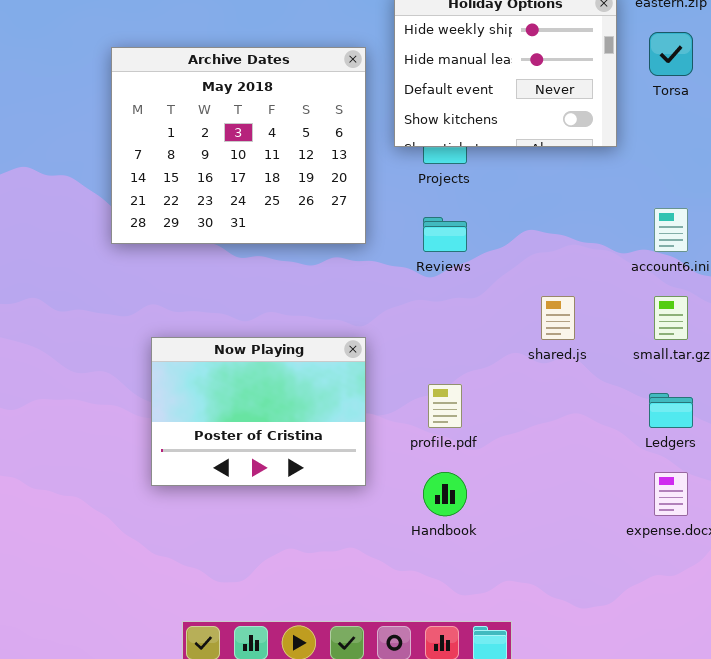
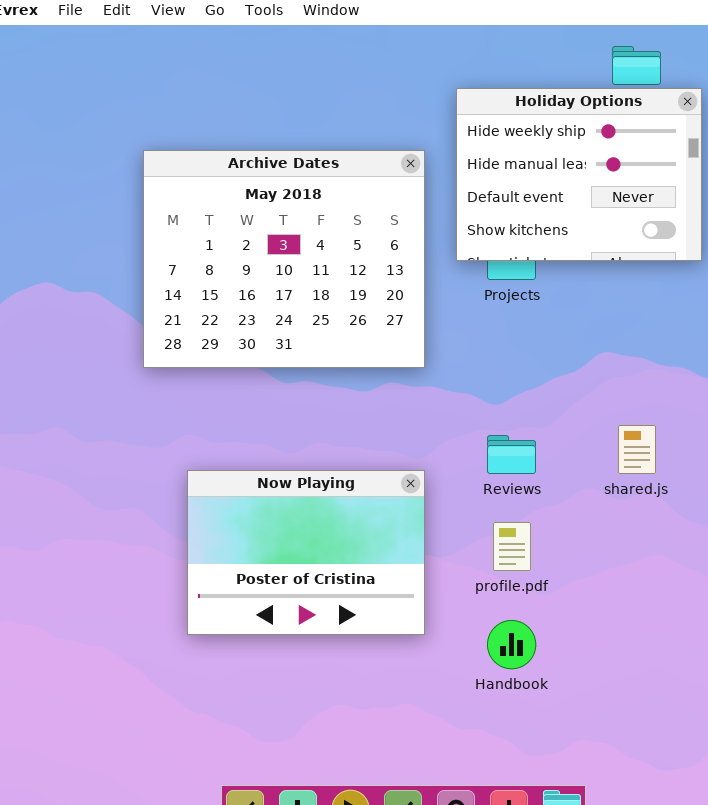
Reviews: [423,217,467,252] -> [487,435,536,474], moved

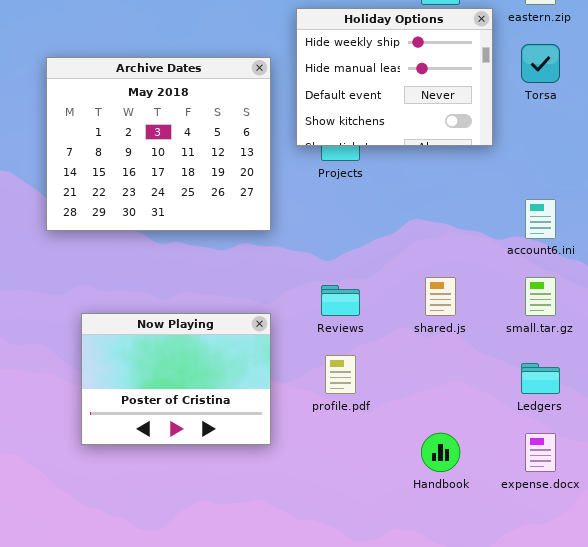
Handbook: [487,620,536,669] -> [421,433,460,472], moved

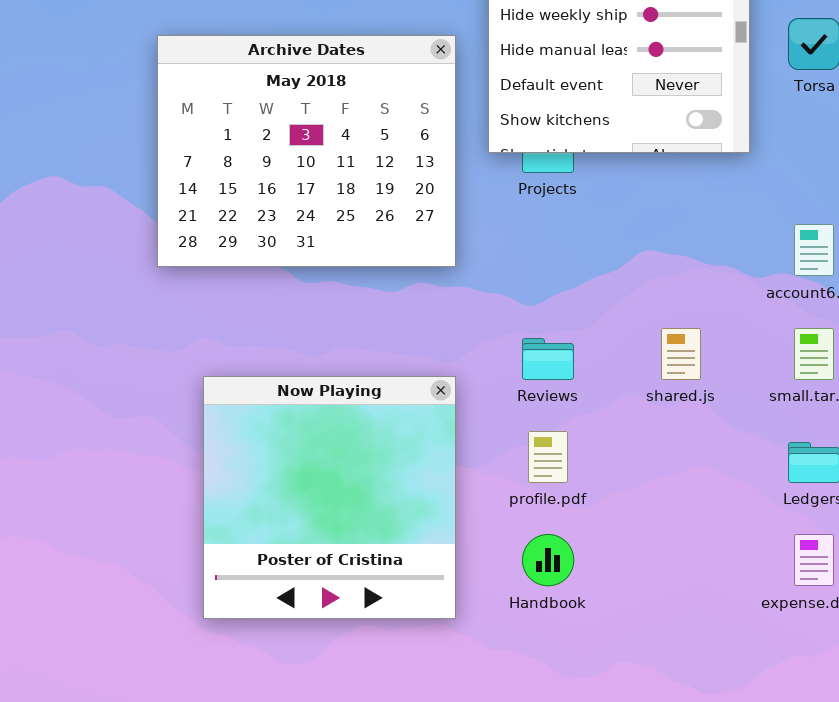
Now Playing: [81,313,271,445] -> [203,376,456,619], resized
Handbook: [421,433,460,472] -> [522,534,574,586], moved

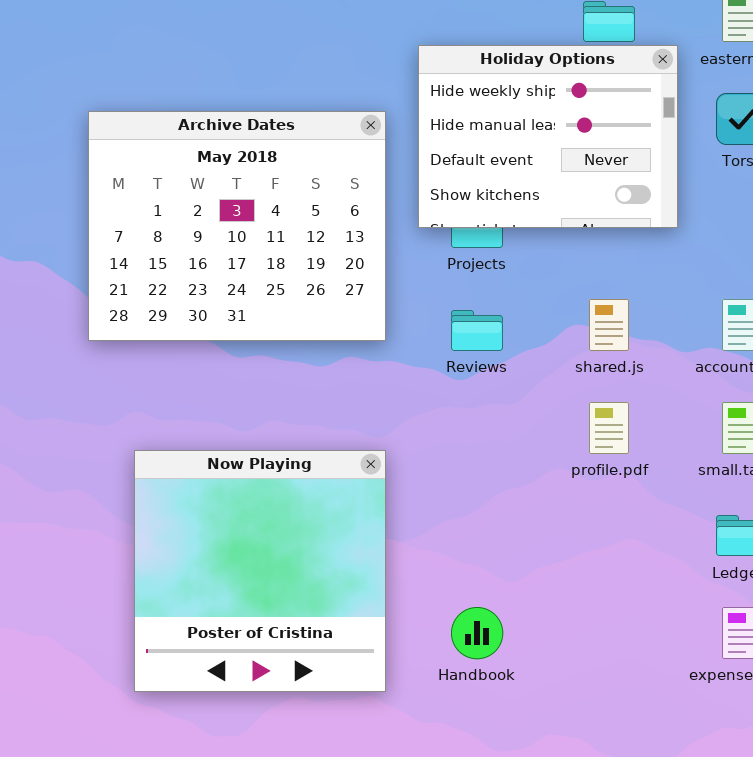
shared.js: [661,328,701,380] -> [589,299,629,351], moved
Reviews: [522,338,574,380] -> [451,310,503,351], moved
profile.pdf: [528,431,568,483] -> [589,402,629,454], moved

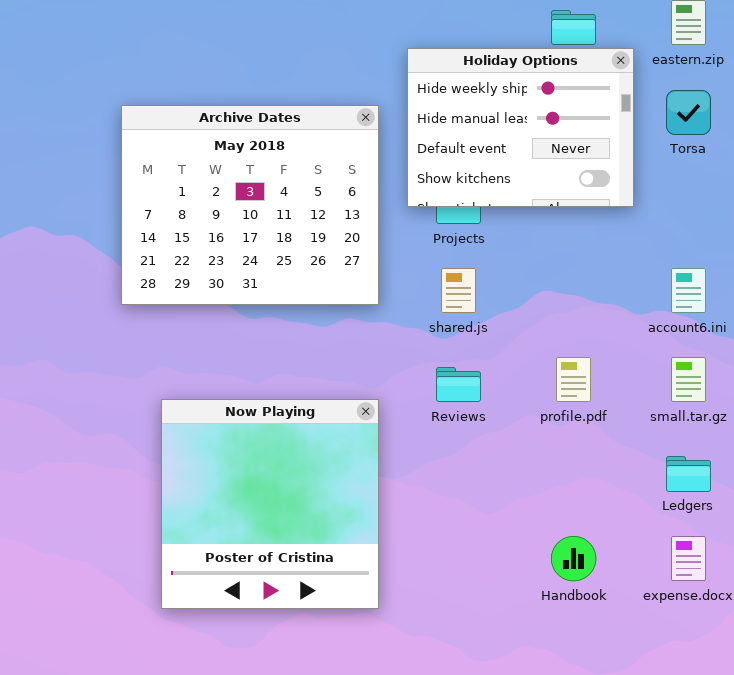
shared.js: [589,299,629,351] -> [441,268,476,313], moved
Reviews: [451,310,503,351] -> [436,367,481,402], moved
Handbook: [451,607,503,659] -> [551,536,596,581], moved

